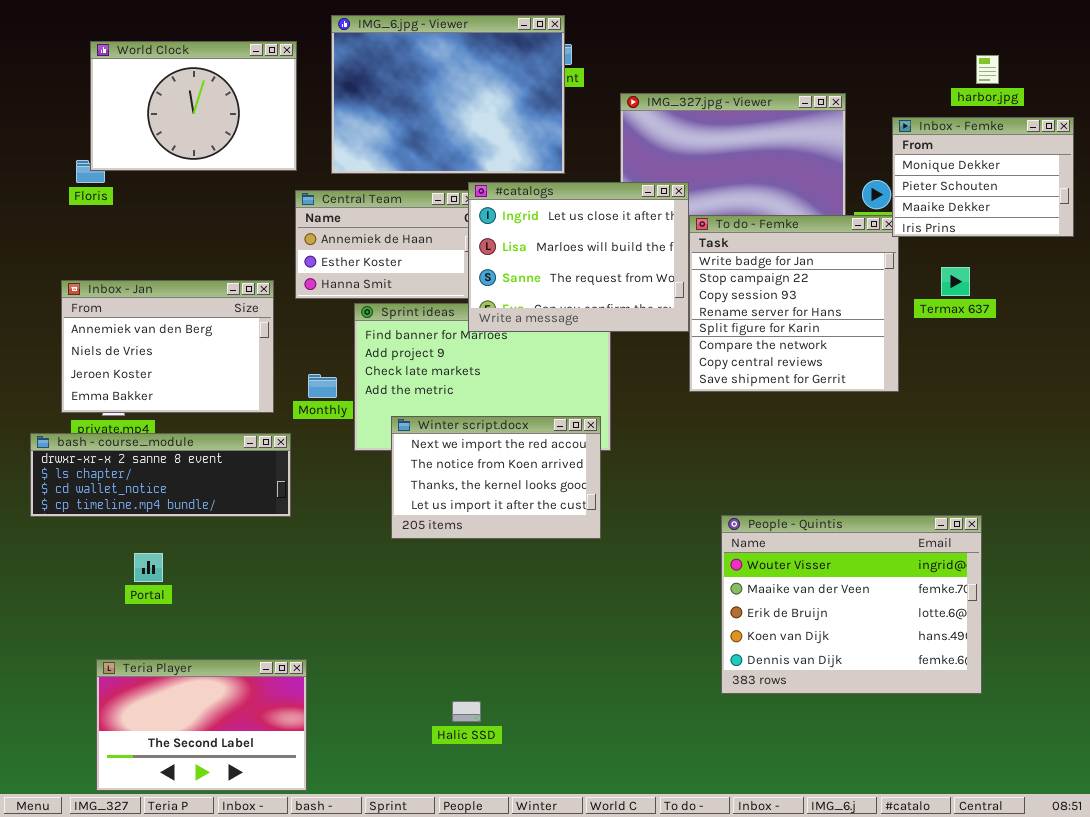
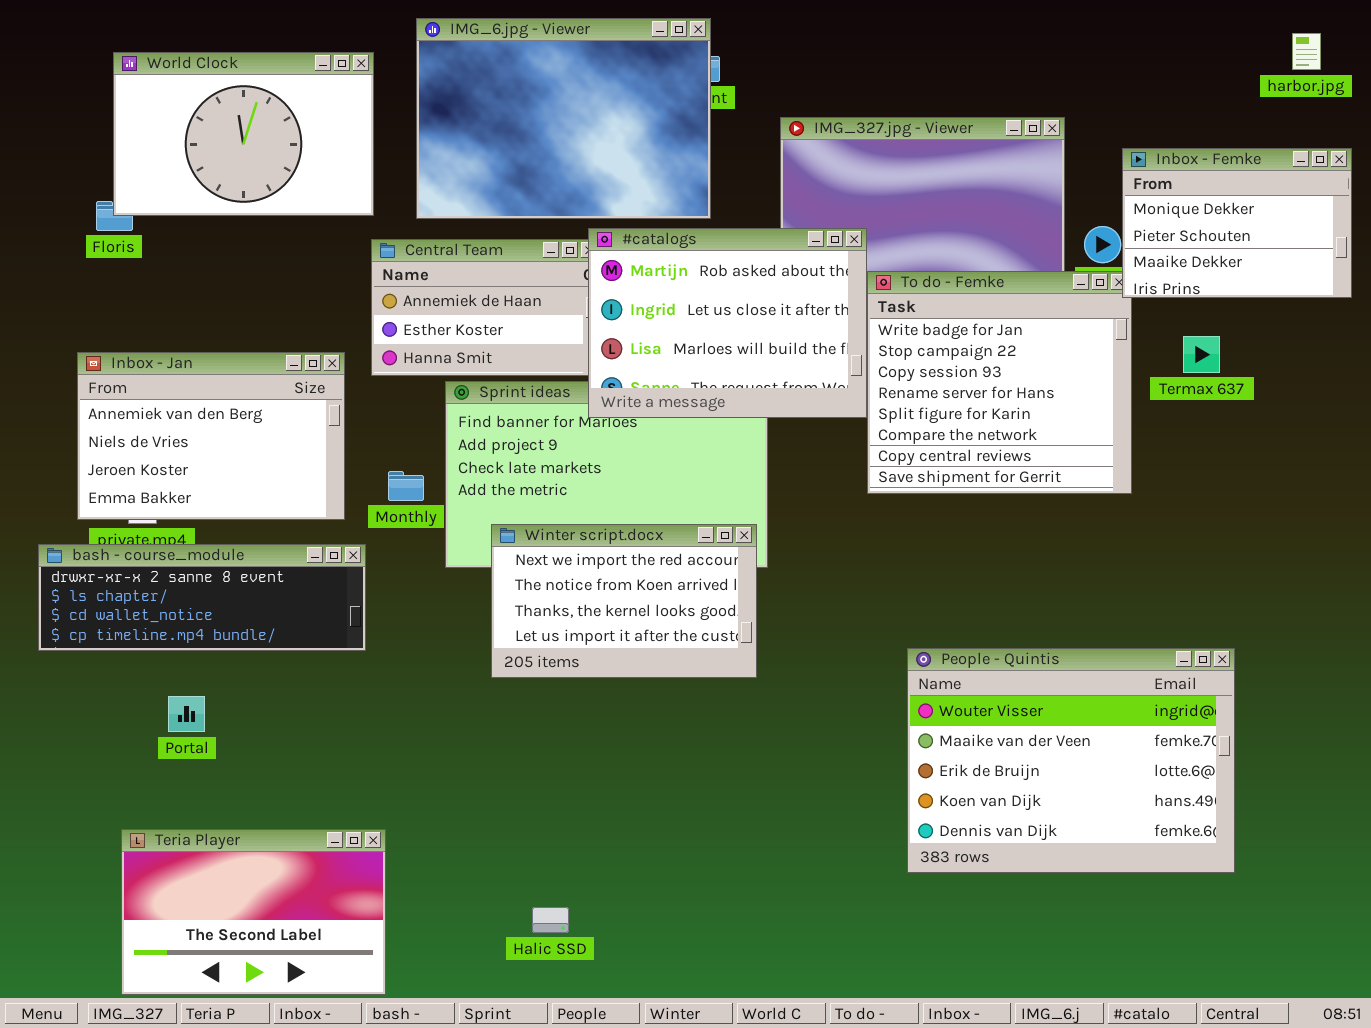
harbor.jpg: [976,55,999,84] -> [1292,33,1321,70], moved
#catalogs: [468,182,689,332] -> [588,228,867,418], scrolled up 1 row
Halic SSD: [452,701,481,722] -> [532,907,569,933], moved

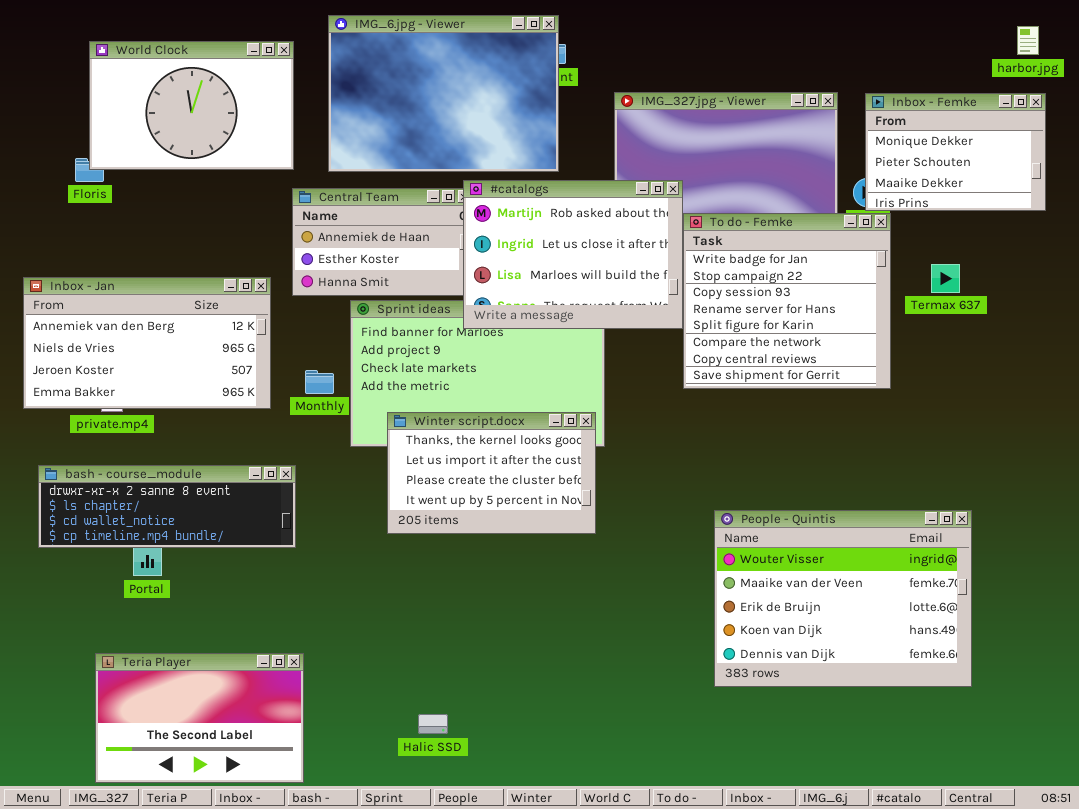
Inbox - Femke: [1122,148,1352,298] -> [865,93,1046,211], moved
Inbox - Jan: [77,352,345,520] -> [23,277,271,409], resized
Winter script.docx: [491,524,757,678] -> [387,412,596,534], scrolled down 2 rows
bash - course_module: [38,544,366,651] -> [38,465,296,548], moved

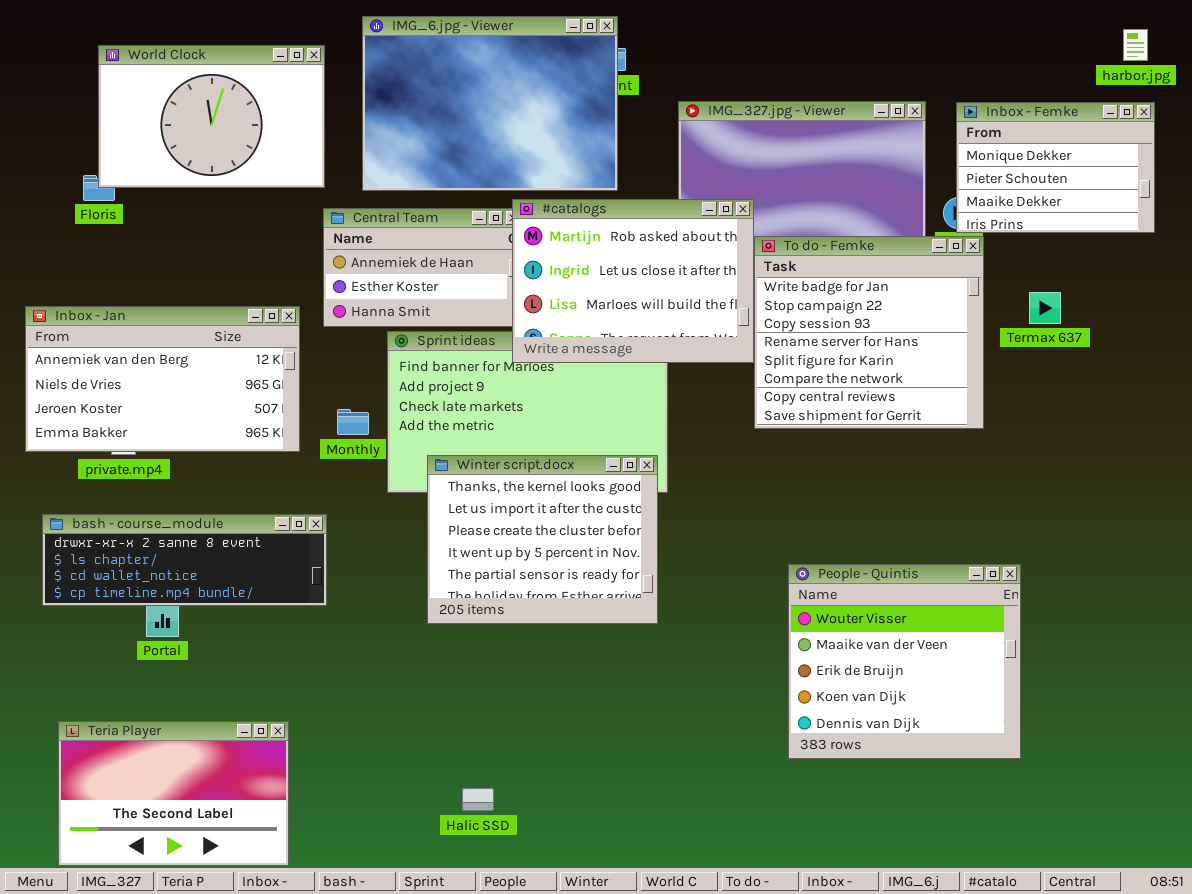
Winter script.docx: [387,412,596,534] -> [427,455,658,624], resized
People - Quintis: [714,510,972,687] -> [788,564,1021,759], resized
Teria Player: [95,653,304,783] -> [58,721,289,866], moved

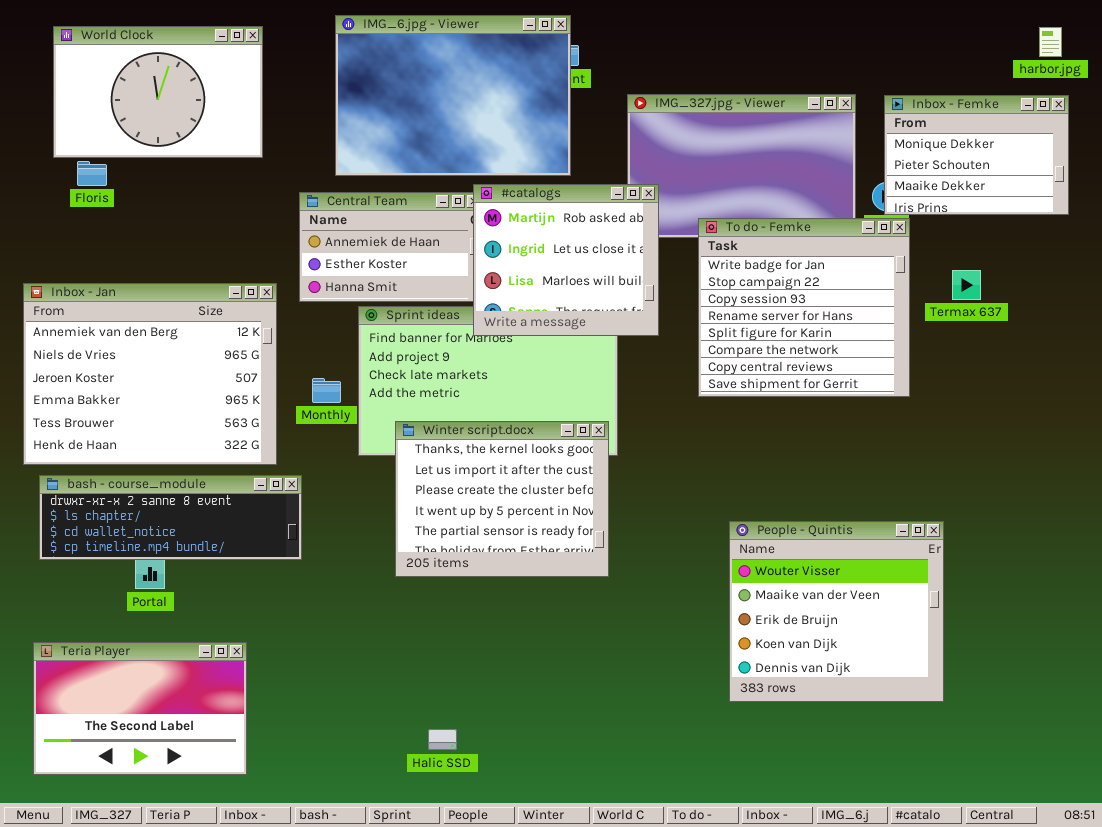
World Clock: [98,45,325,188] -> [53,26,263,158], moved
#catalogs: [512,199,754,363] -> [473,184,659,336], resized
Inbox - Jan: [25,306,300,452] -> [23,283,277,465], resized
Teria Player: [58,721,289,866] -> [33,642,247,775], moved

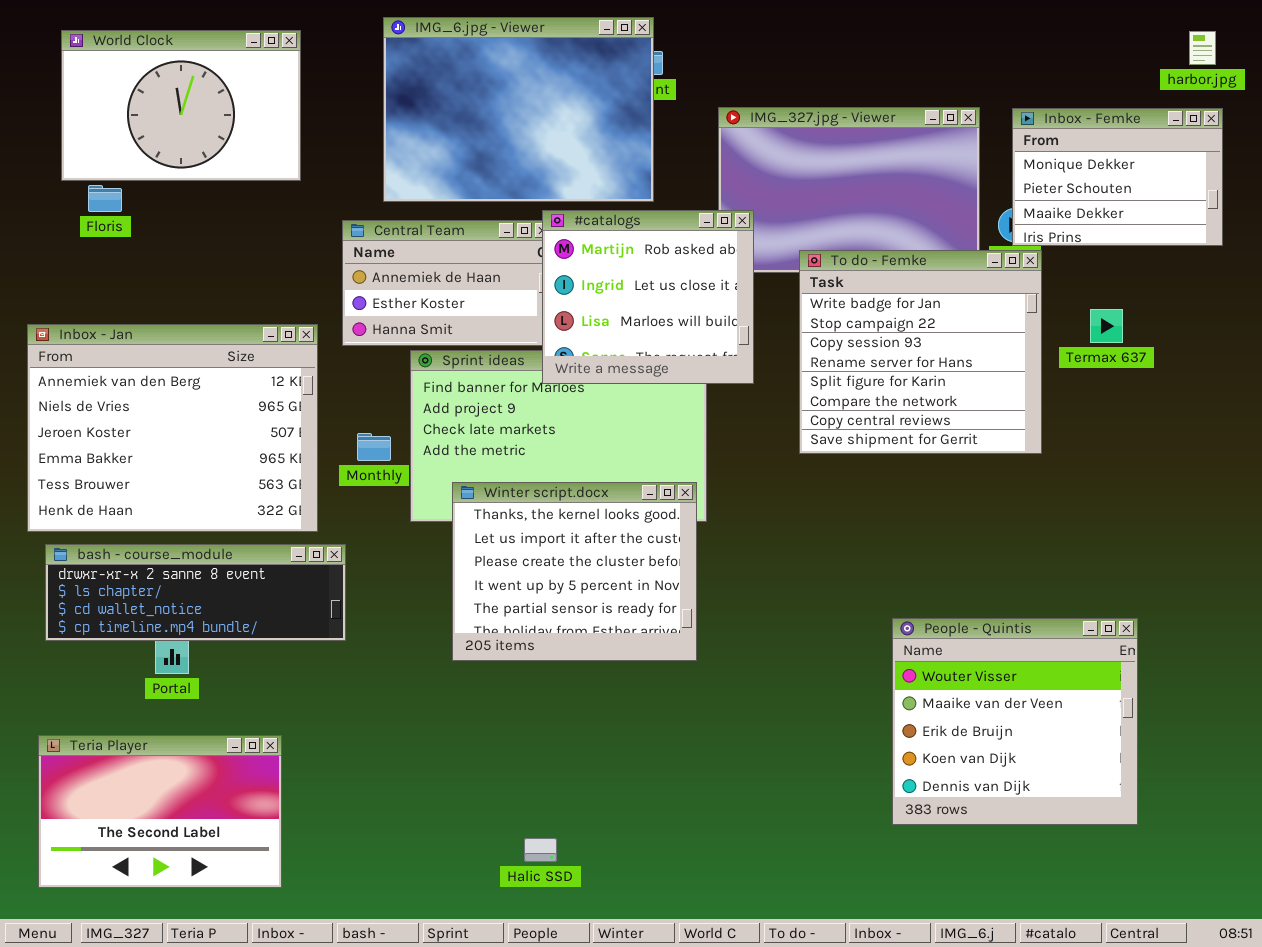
People - Quintis: [729,521,944,702] -> [892,618,1138,825], moved
Halic SSD: [428,729,457,750] -> [524,838,557,862], moved

